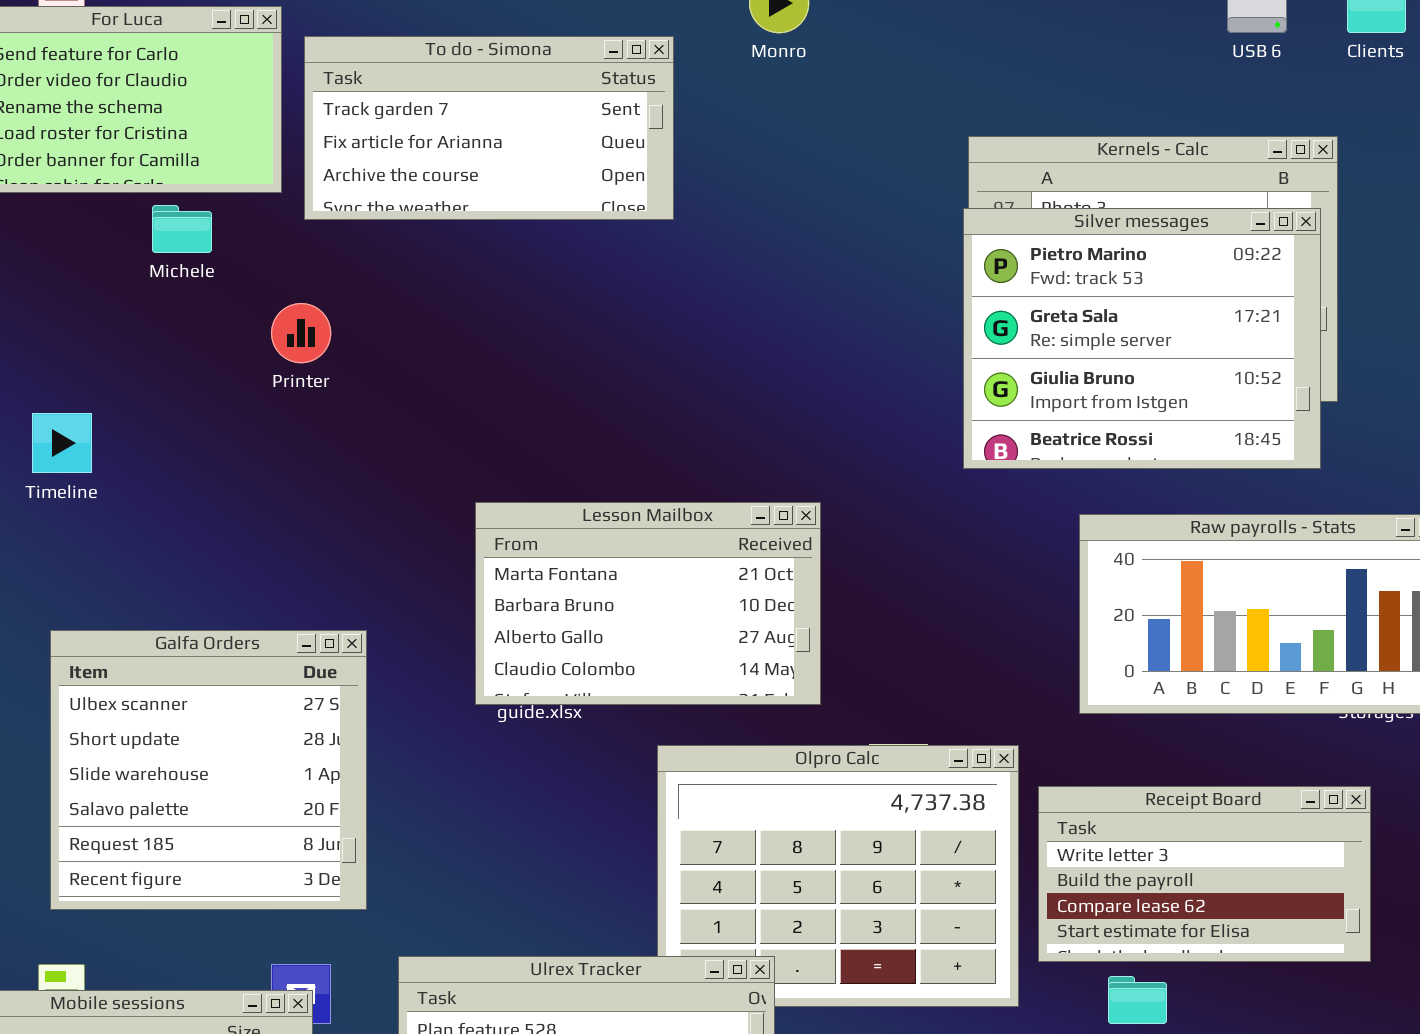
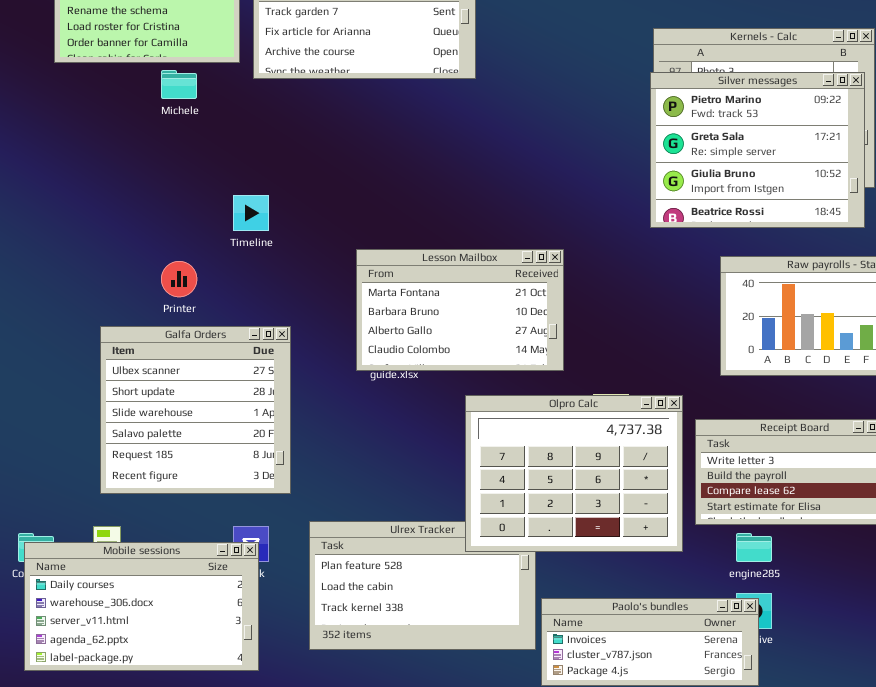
Printer: [271,303,331,363] -> [161,261,197,297], moved
Timeline: [32,413,92,473] -> [233,195,269,231], moved
Olpro Calc: [657,745,1019,1007] -> [465,395,683,552], raised

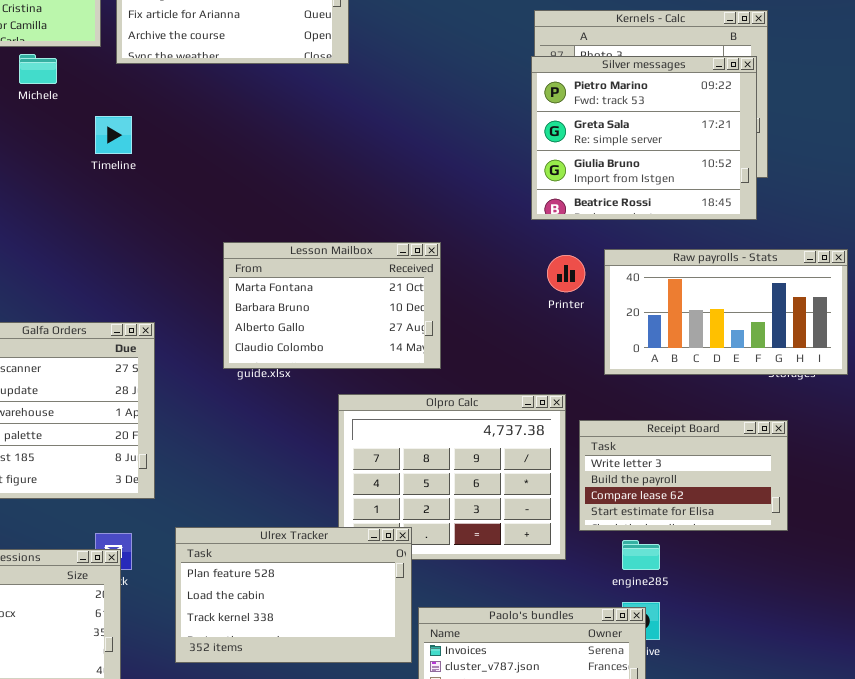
Timeline: [233,195,269,231] -> [95,116,132,154], moved
Printer: [161,261,197,297] -> [547,255,585,292], moved
Ulrex Tracker: [309,521,536,650] -> [175,527,412,663], raised

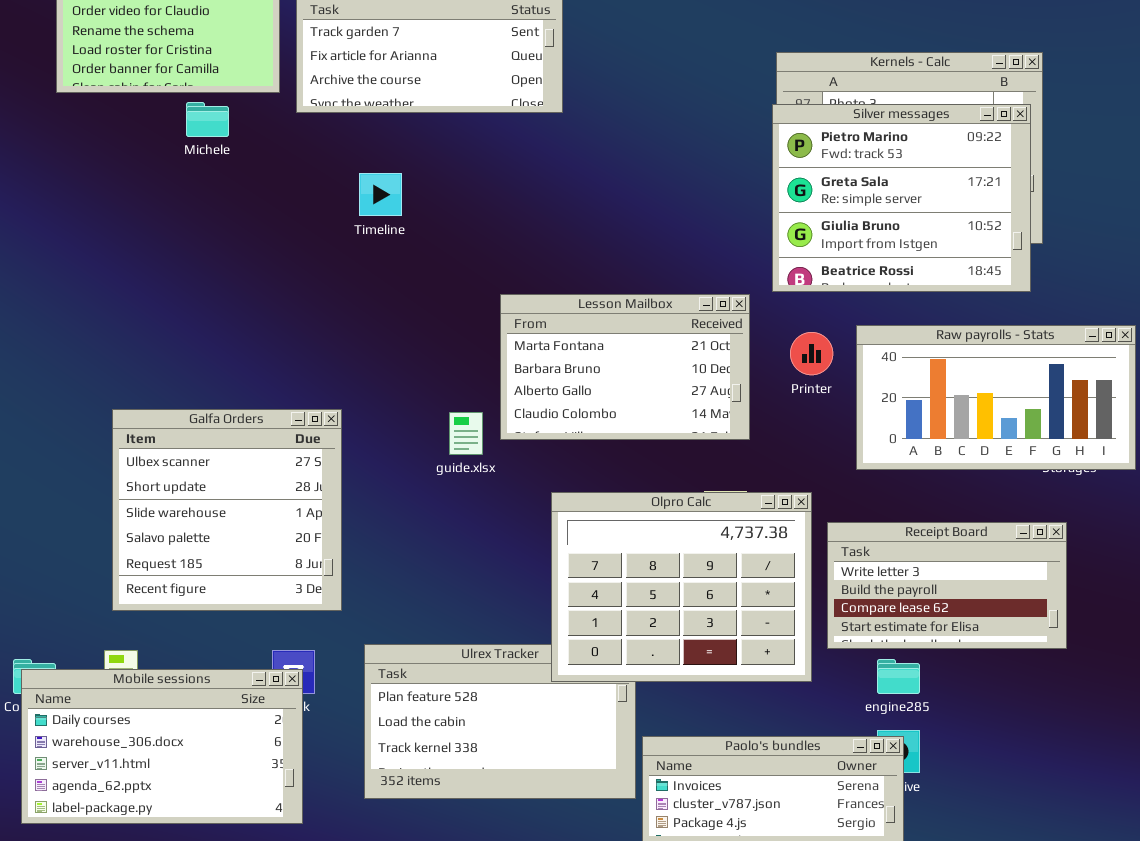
Timeline: [95,116,132,154] -> [359,173,402,216], moved
Lesson Mailbox: [223,242,441,369] -> [500,294,750,440], moved
Olpro Calc: [338,394,566,560] -> [551,492,812,682], raised

